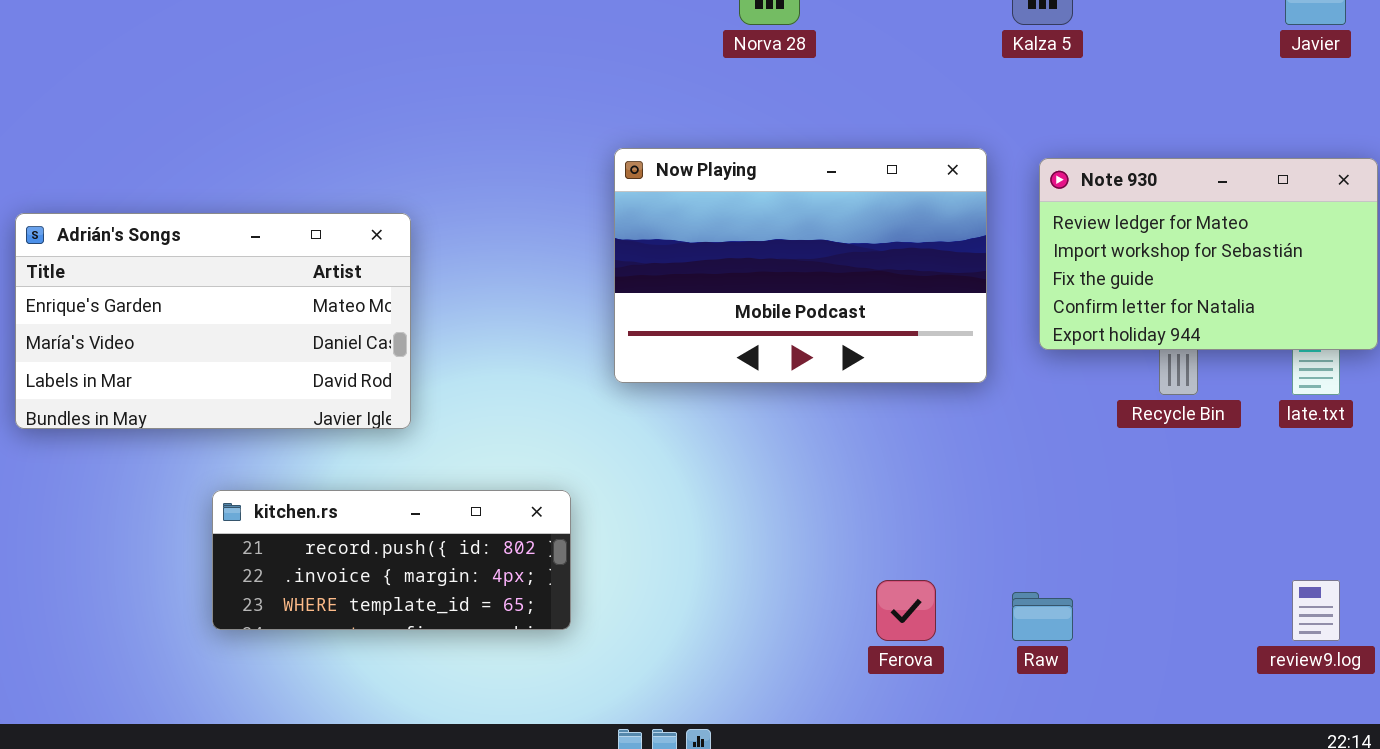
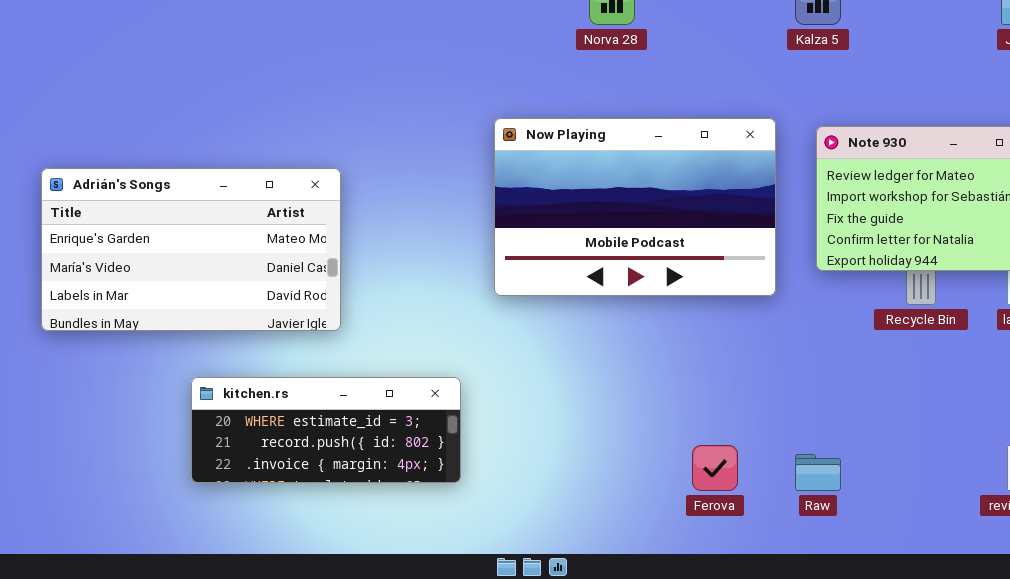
kitchen.rs: [212,490,571,630] -> [191,377,461,483], scrolled up 1 row

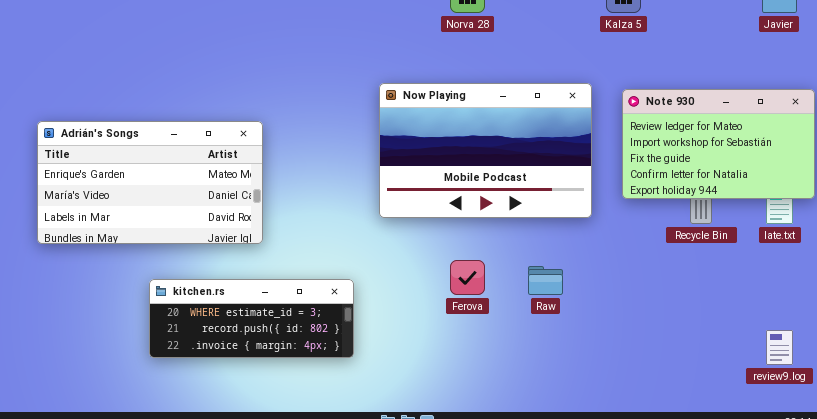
Ferova: [692,445,738,491] -> [450,260,485,295], moved
Raw: [795,454,841,491] -> [528,266,563,295], moved

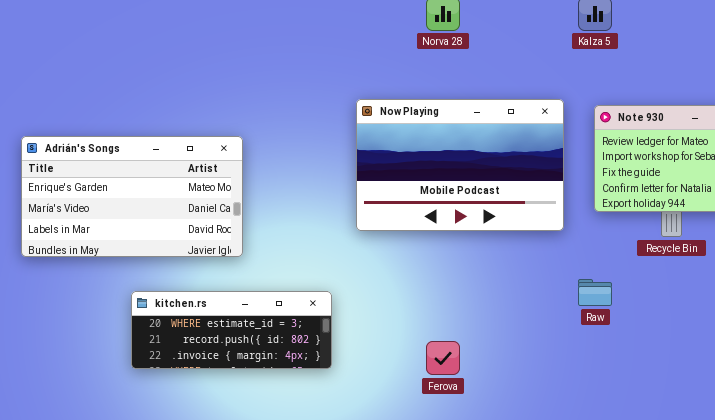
Ferova: [450,260,485,295] -> [426,341,460,375], moved
Raw: [528,266,563,295] -> [578,279,612,306], moved

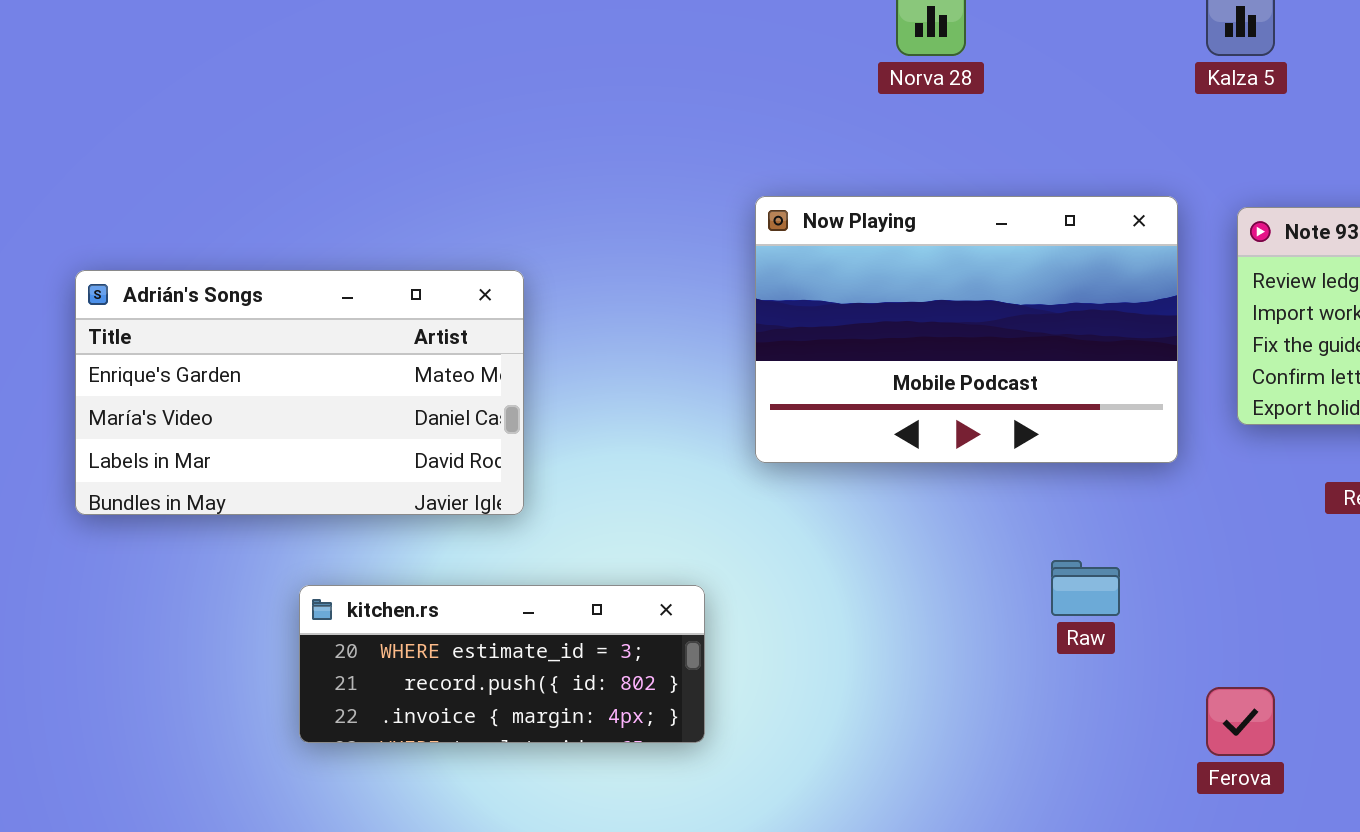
Raw: [578,279,612,306] -> [1051,560,1120,616], moved
Ferova: [426,341,460,375] -> [1206,687,1275,756], moved

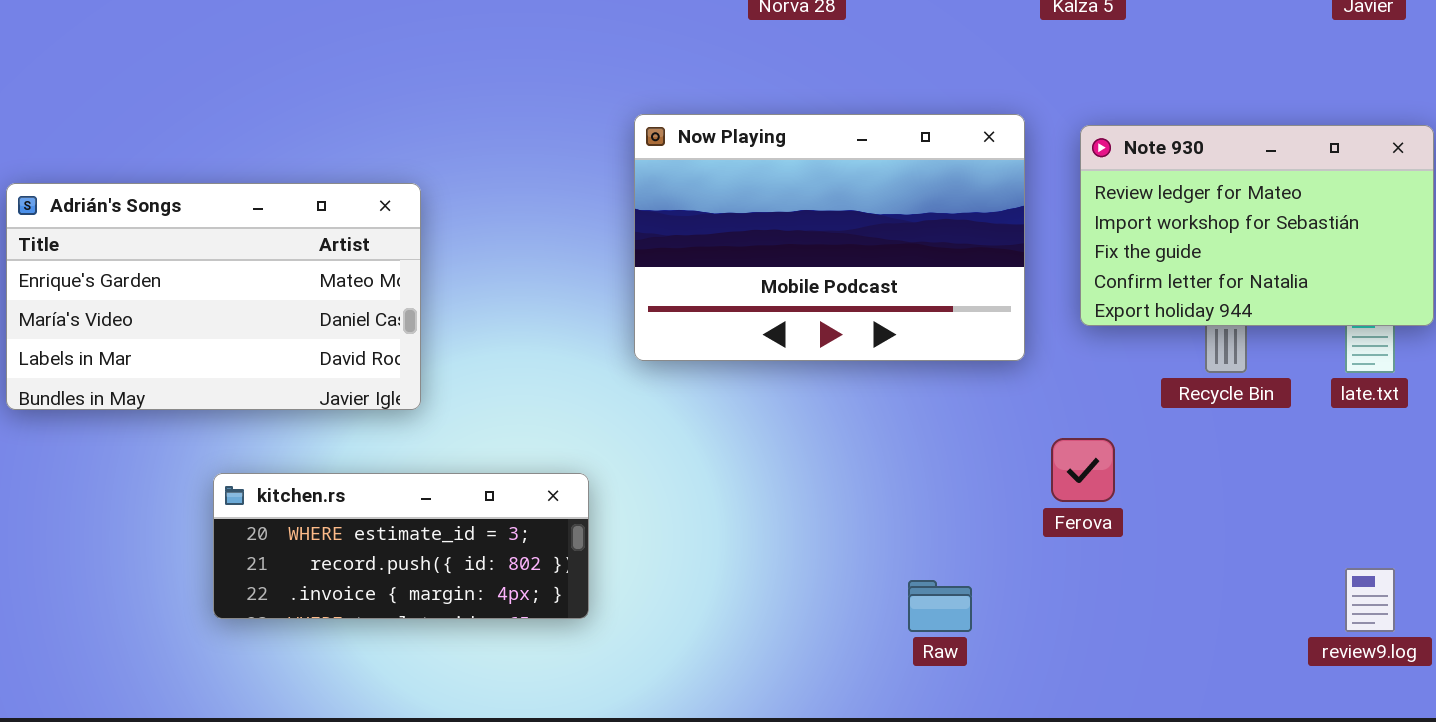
Raw: [1051,560,1120,616] -> [908,580,972,632], moved
Ferova: [1206,687,1275,756] -> [1051,438,1115,502], moved

